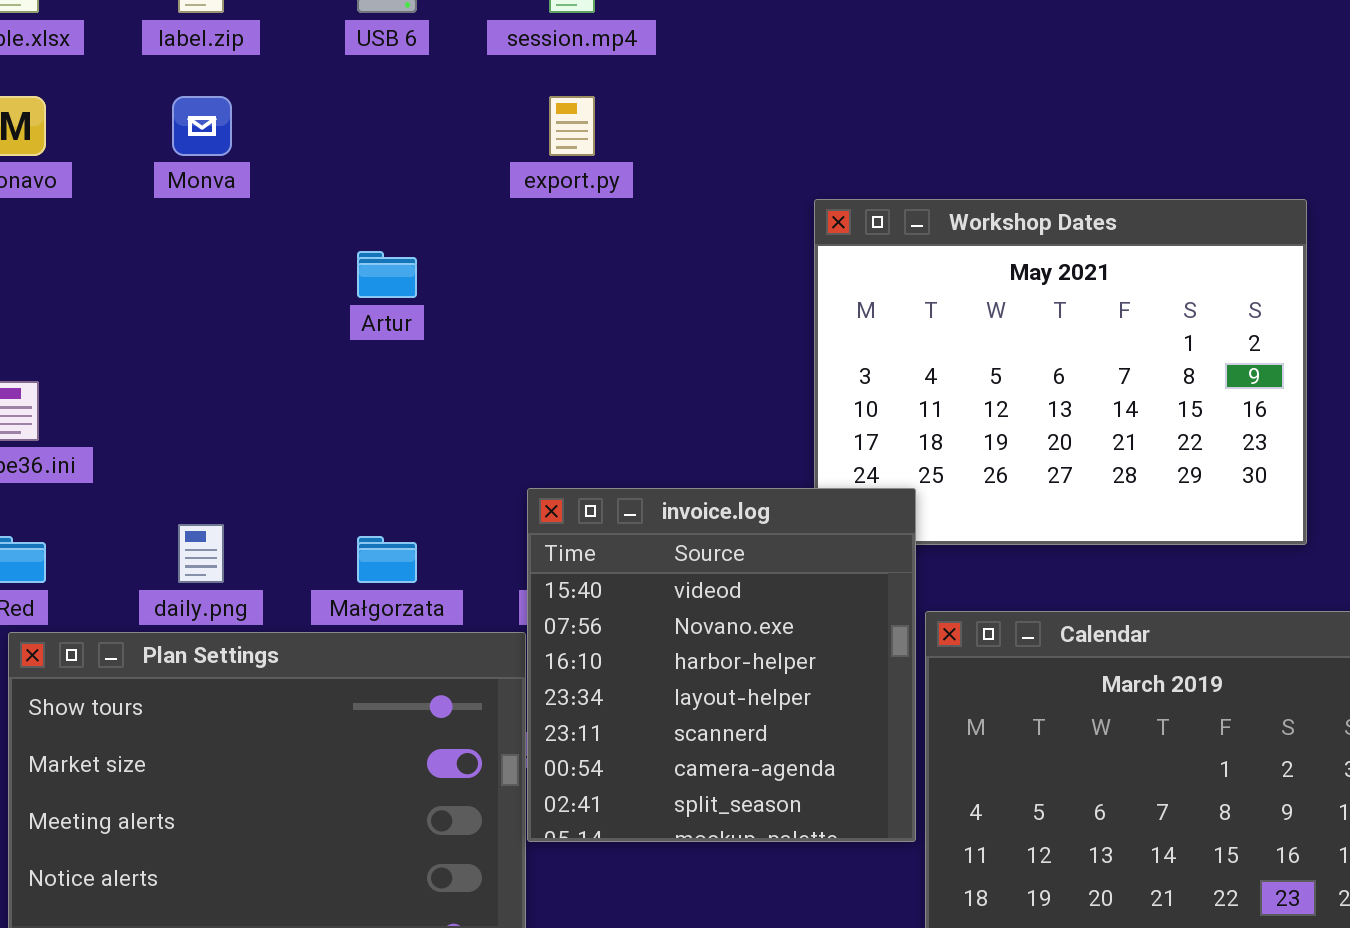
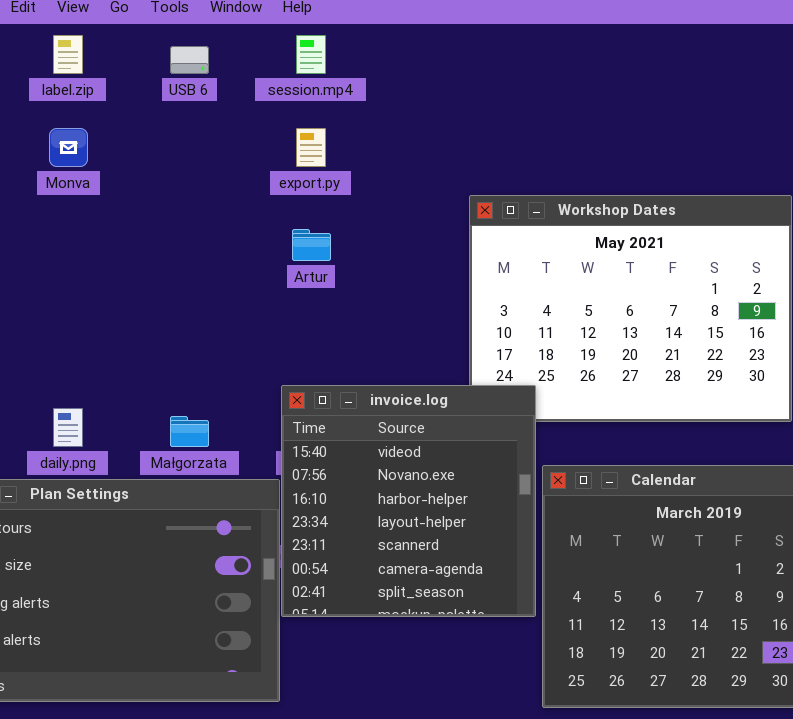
Artur: [357,251,417,298] -> [292,229,331,261], moved

